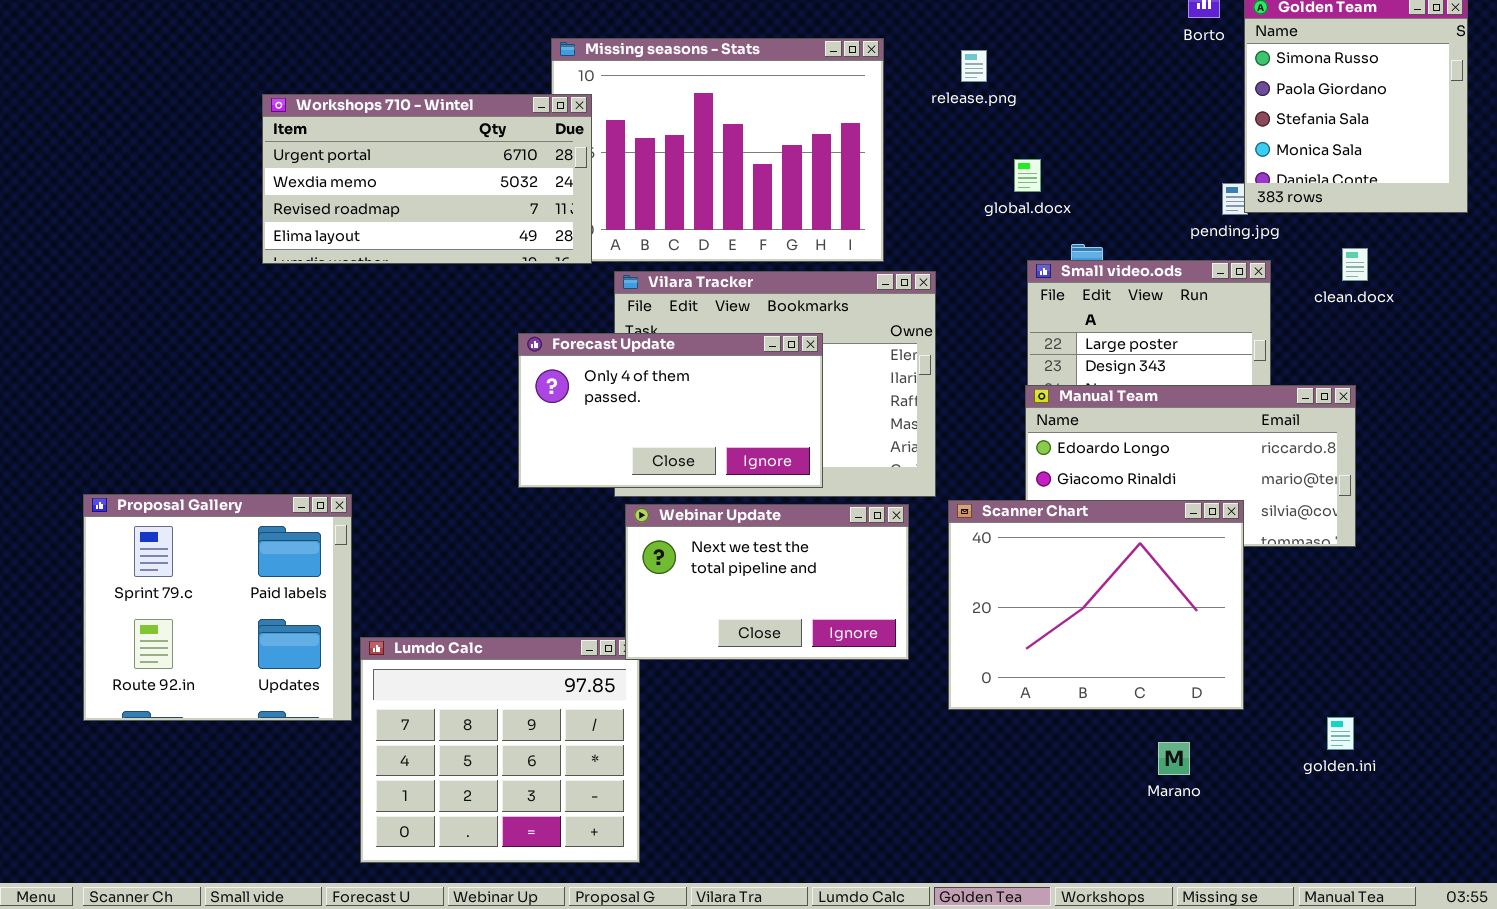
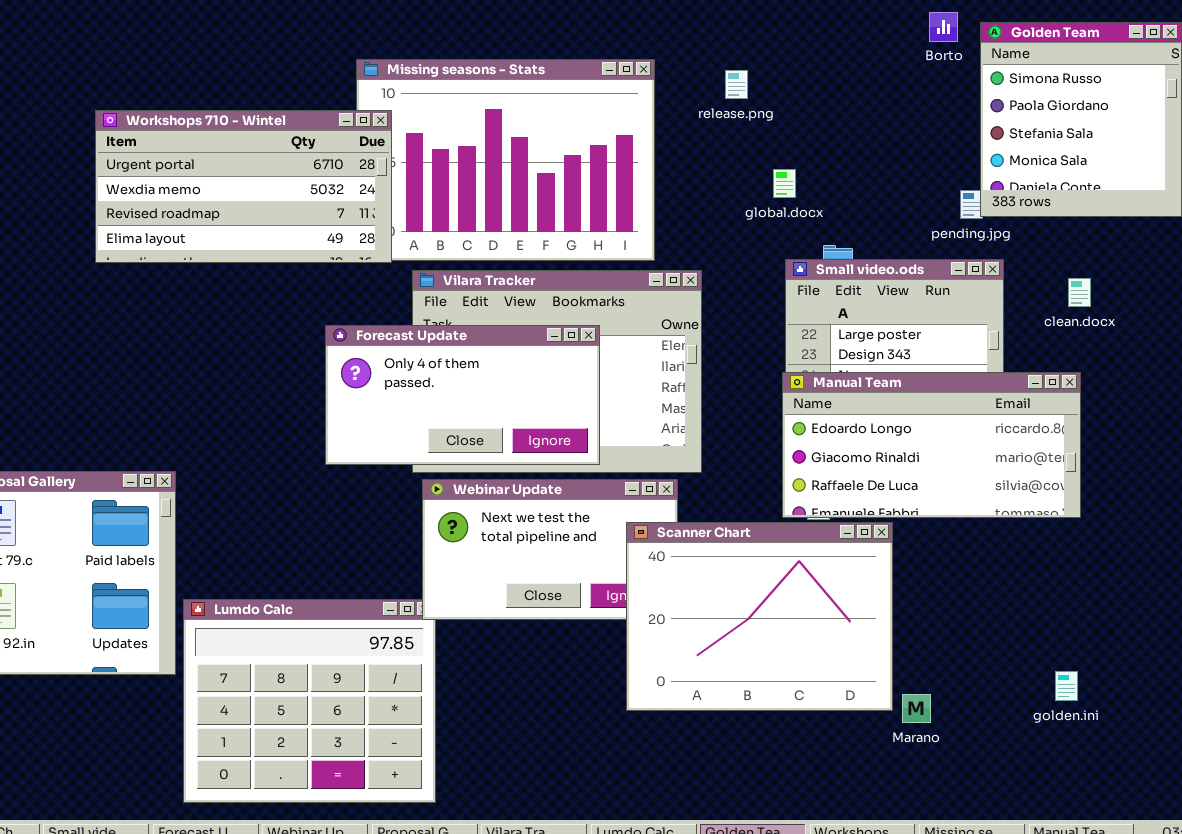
clean.docx: [1342,248,1368,281] -> [1068,278,1091,307], moved
Scanner Chart: [948,500,1244,710] -> [626,522,893,711], moved

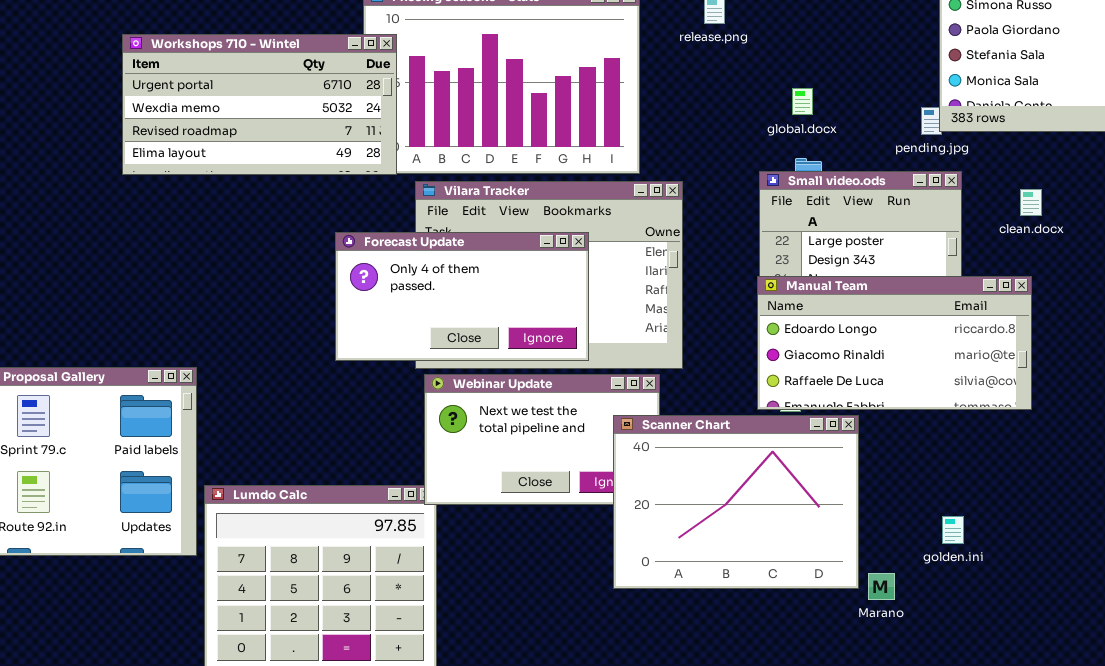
global.docx: [773,169,796,198] -> [792,88,813,115], moved
golden.ini: [1055,671,1078,701] -> [942,516,964,544], moved

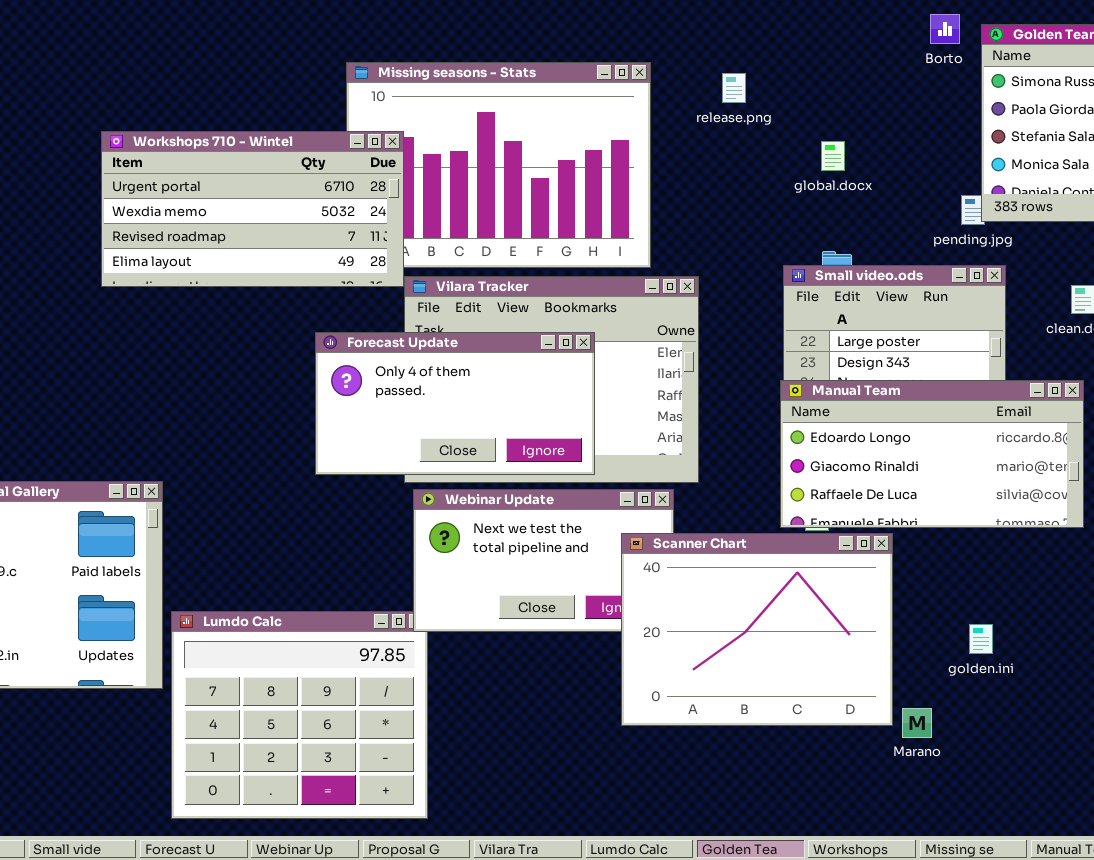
Workshops 710 - Wintel: [122,34,397,175] -> [101,131,404,287], moved
global.docx: [792,88,813,115] -> [821,141,845,171], moved
golden.ini: [942,516,964,544] -> [969,624,993,654], moved

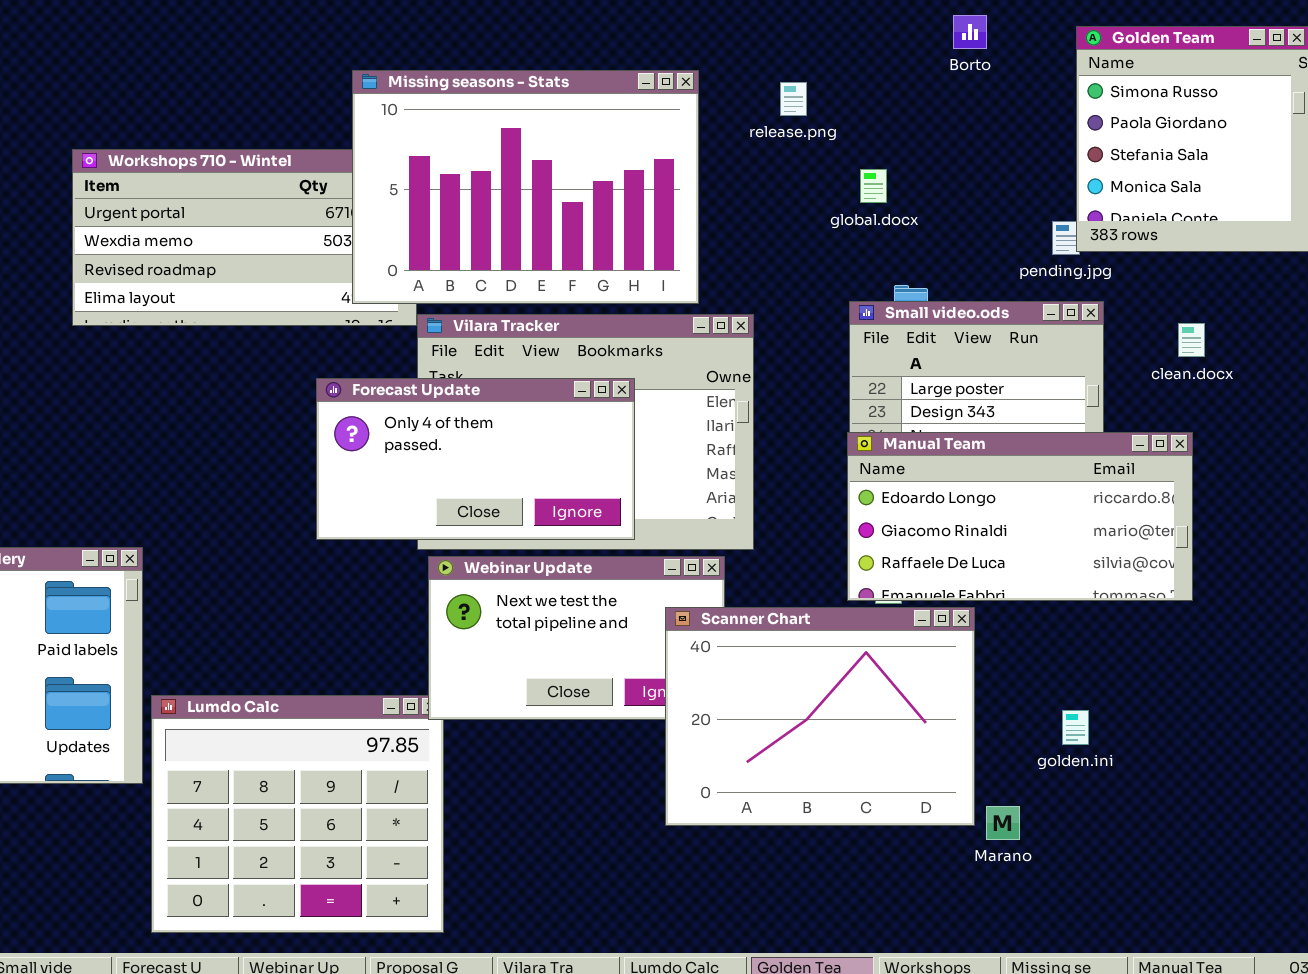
Borto: [930,14,960,44] -> [953,15,987,49], moved
Missing seasons - Stats: [346,62,651,268] -> [352,70,699,304], raised
global.docx: [821,141,845,171] -> [860,169,887,203], moved

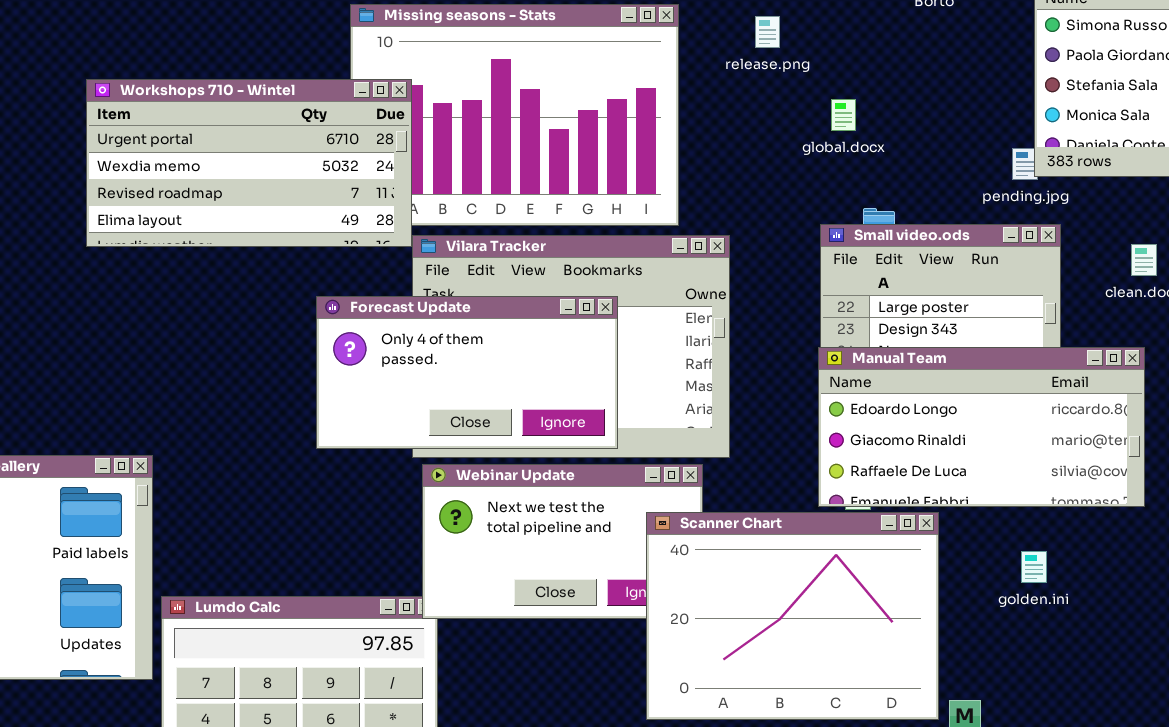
Workshops 710 - Wintel: [72,149,417,326] -> [86,79,412,247], raised
golden.ini: [1062,710,1089,745] -> [1021,551,1047,583], moved

